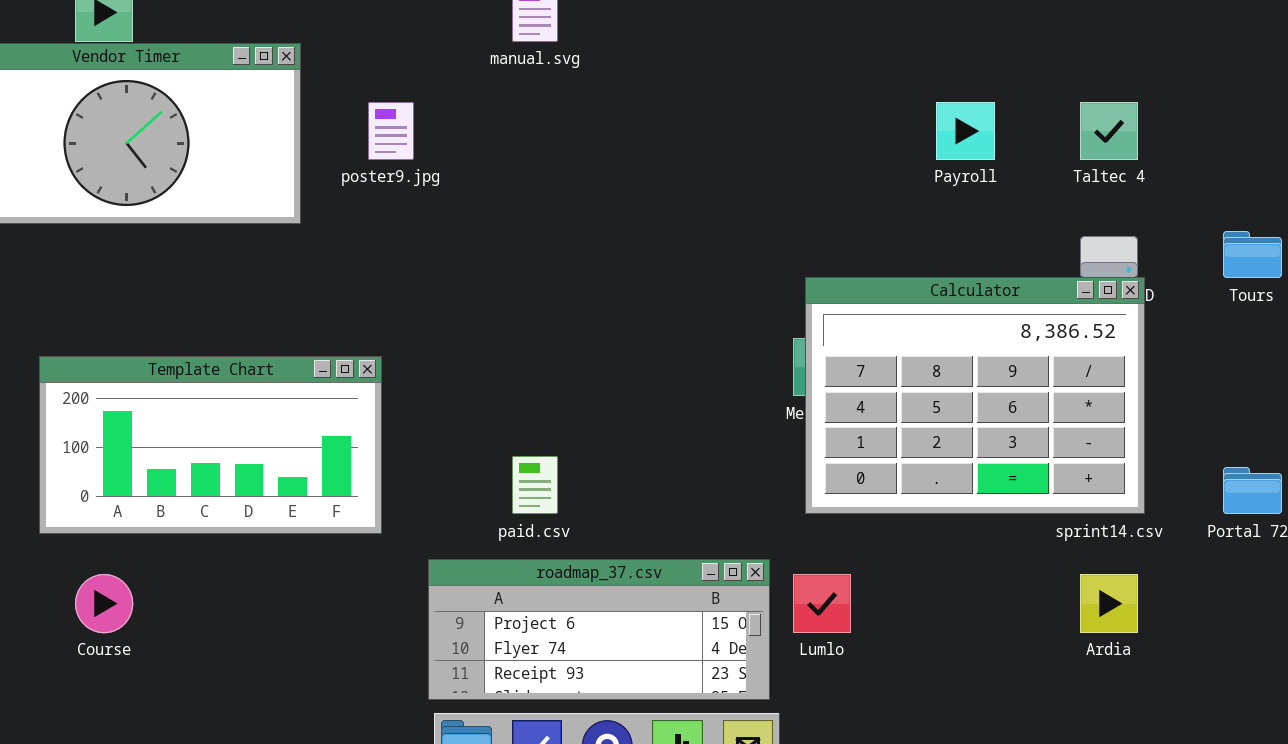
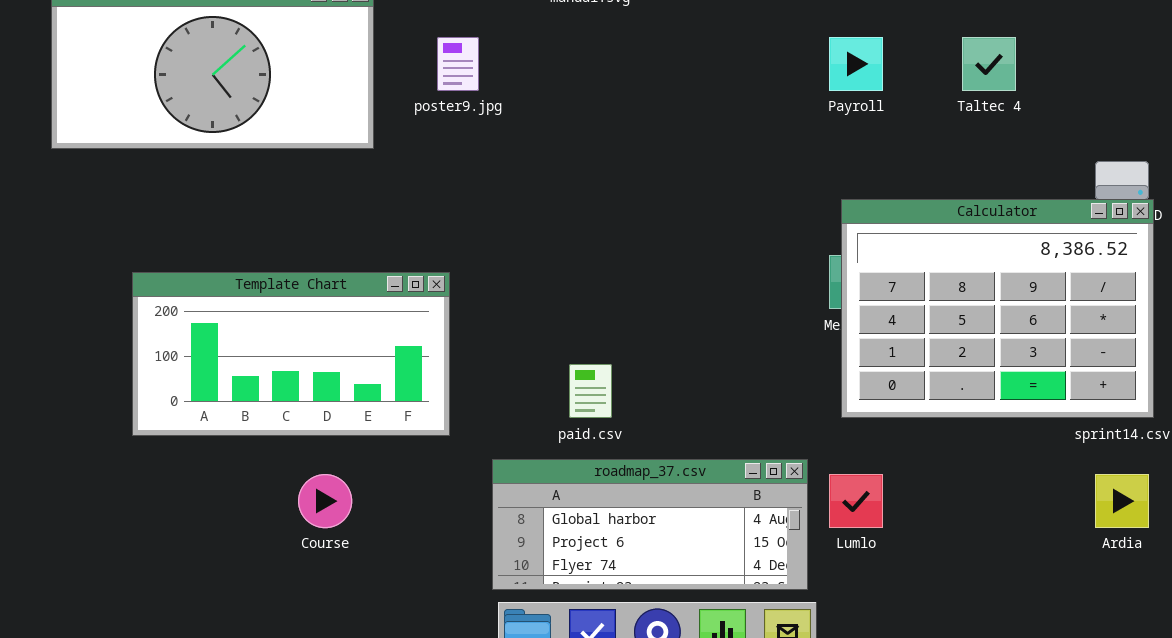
Payroll: [936,102,995,160] -> [829,37,883,91], moved
Taltec 4: [1080,102,1138,160] -> [962,37,1016,91], moved
roadmap_37.csv: [428,559,770,700] -> [492,459,808,590], scrolled up 1 row
Course: [75,574,133,633] -> [298,474,352,528], moved

